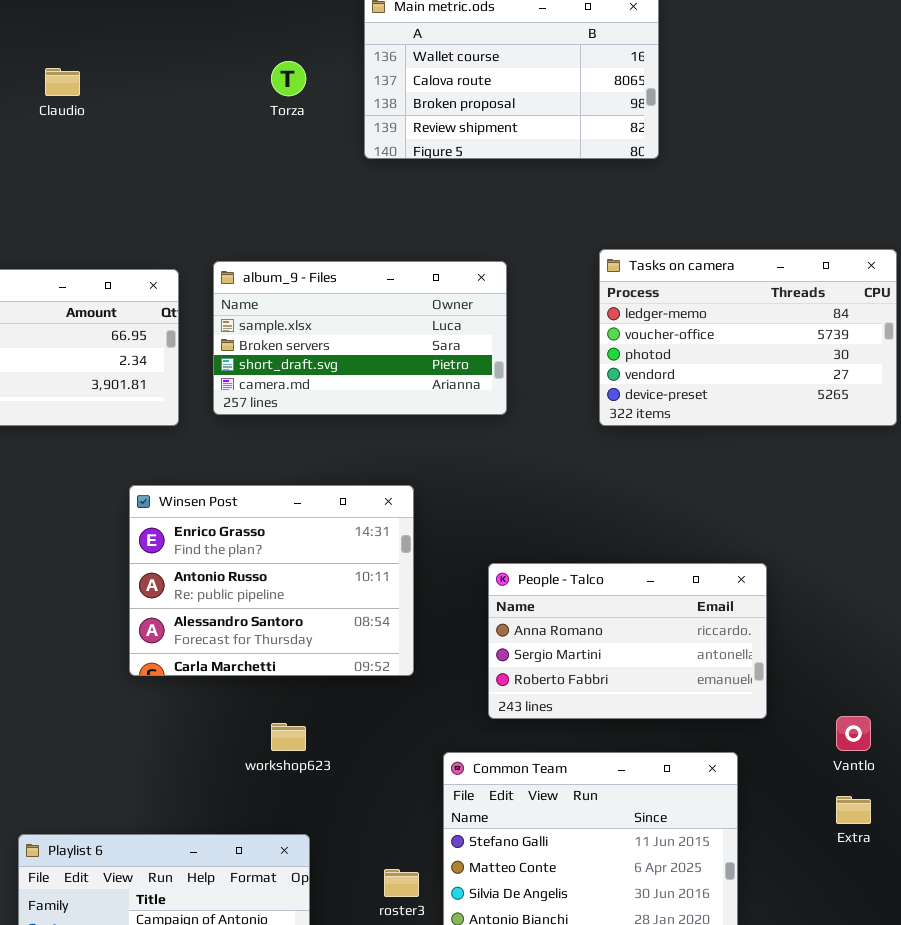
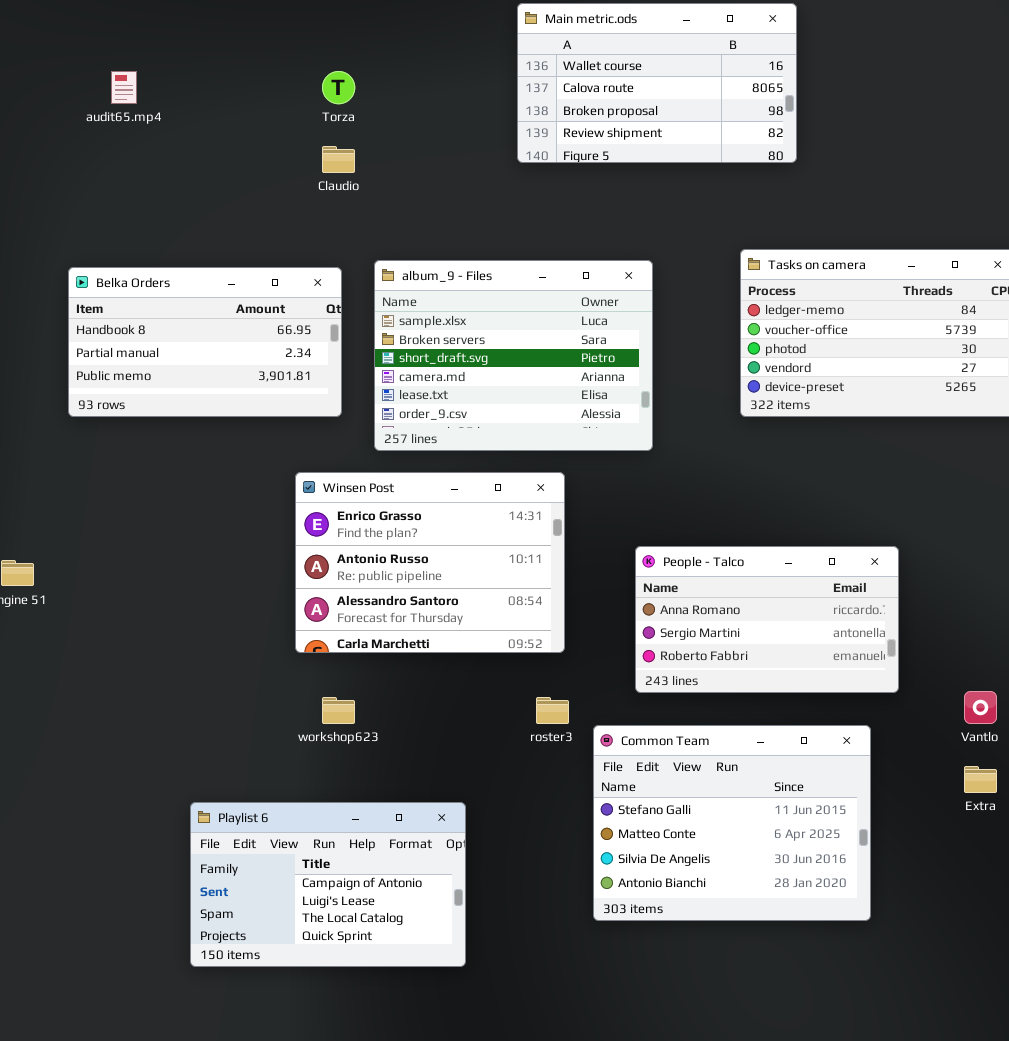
Torza: [271,61,306,96] -> [322,71,355,104], moved
Claudio: [45,68,80,96] -> [322,146,355,173], moved
album_9 - Files: [213,261,507,415] -> [374,260,653,451], resized
workshop623: [271,723,306,751] -> [322,697,355,724], moved
roster3: [384,869,419,897] -> [536,697,569,724], moved

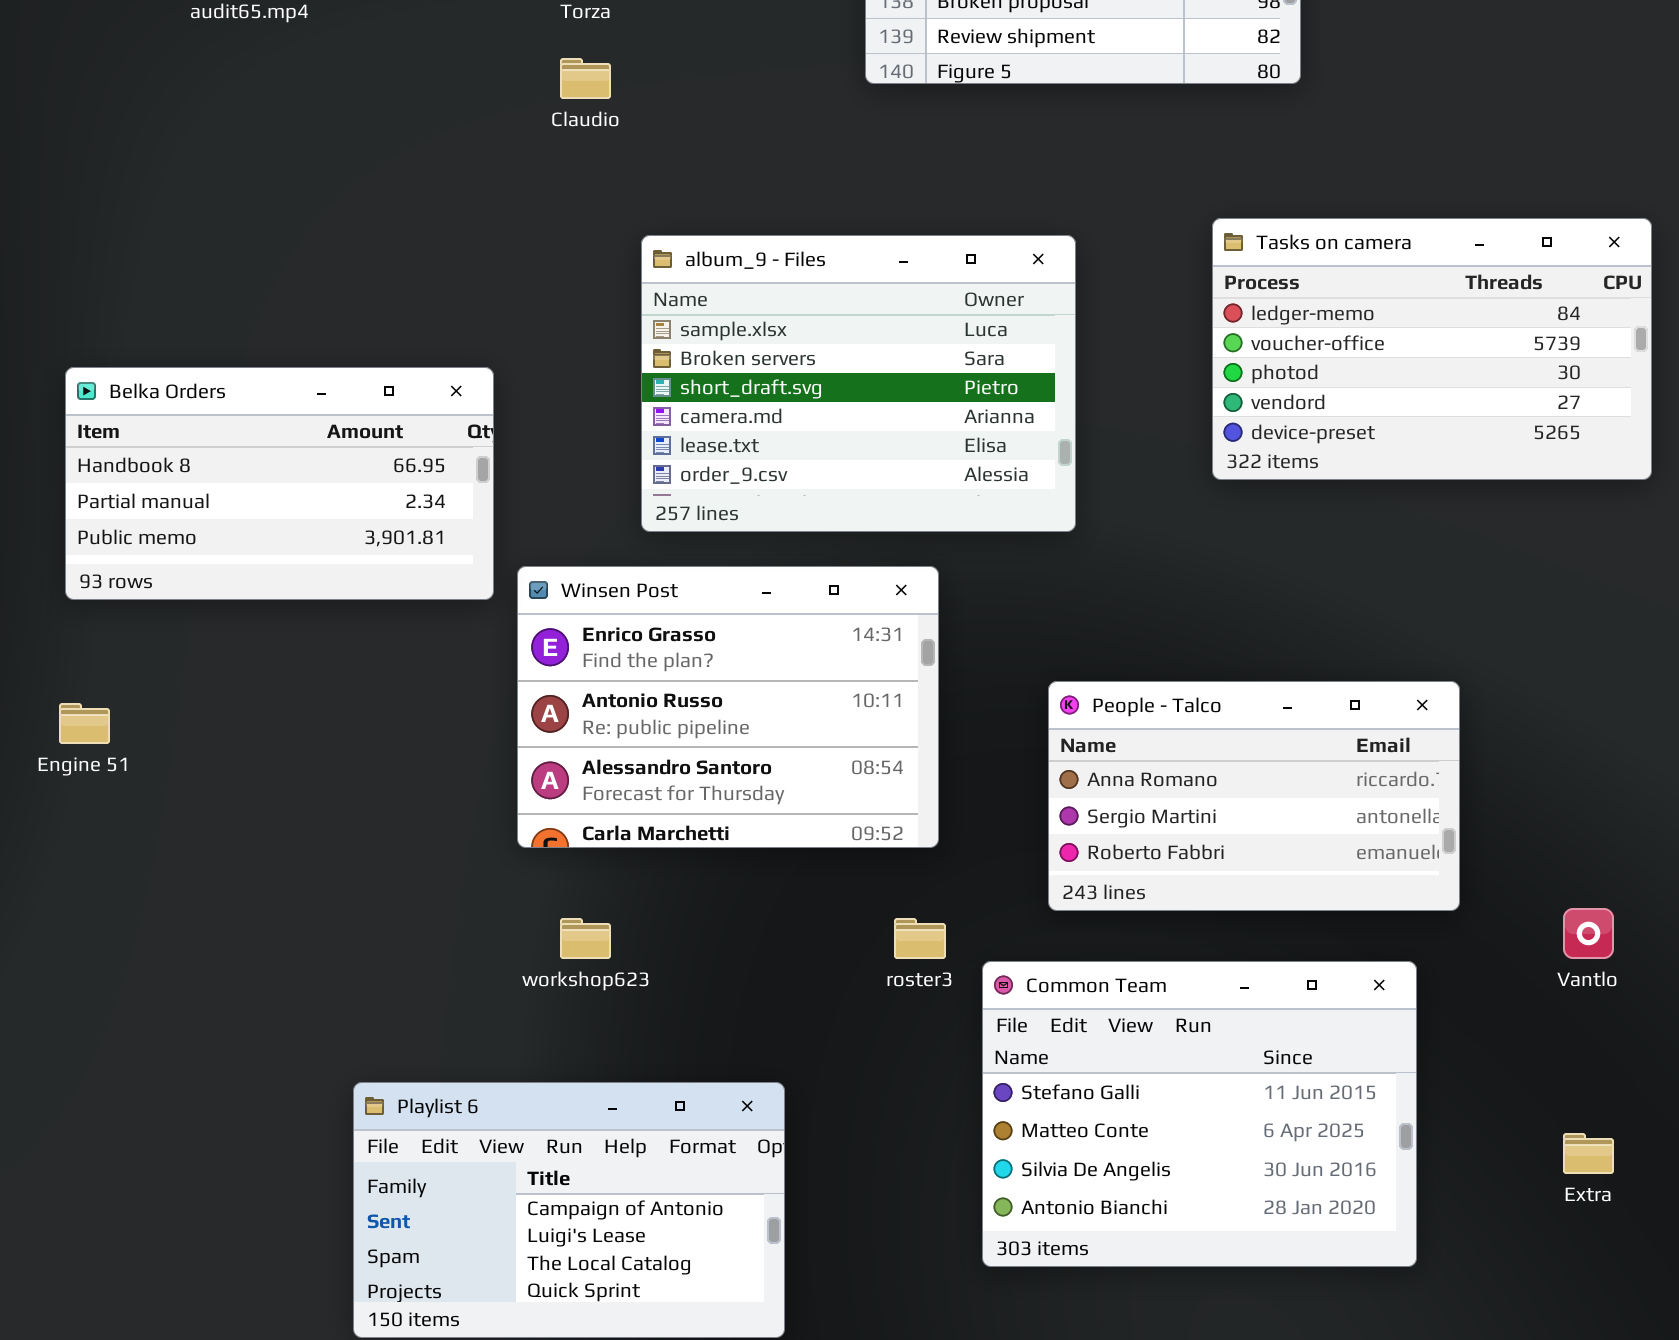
Belka Orders: [68,267,342,417] -> [65,367,494,600], moved
Extra: [964,766,997,793] -> [1563,1133,1614,1174], moved

